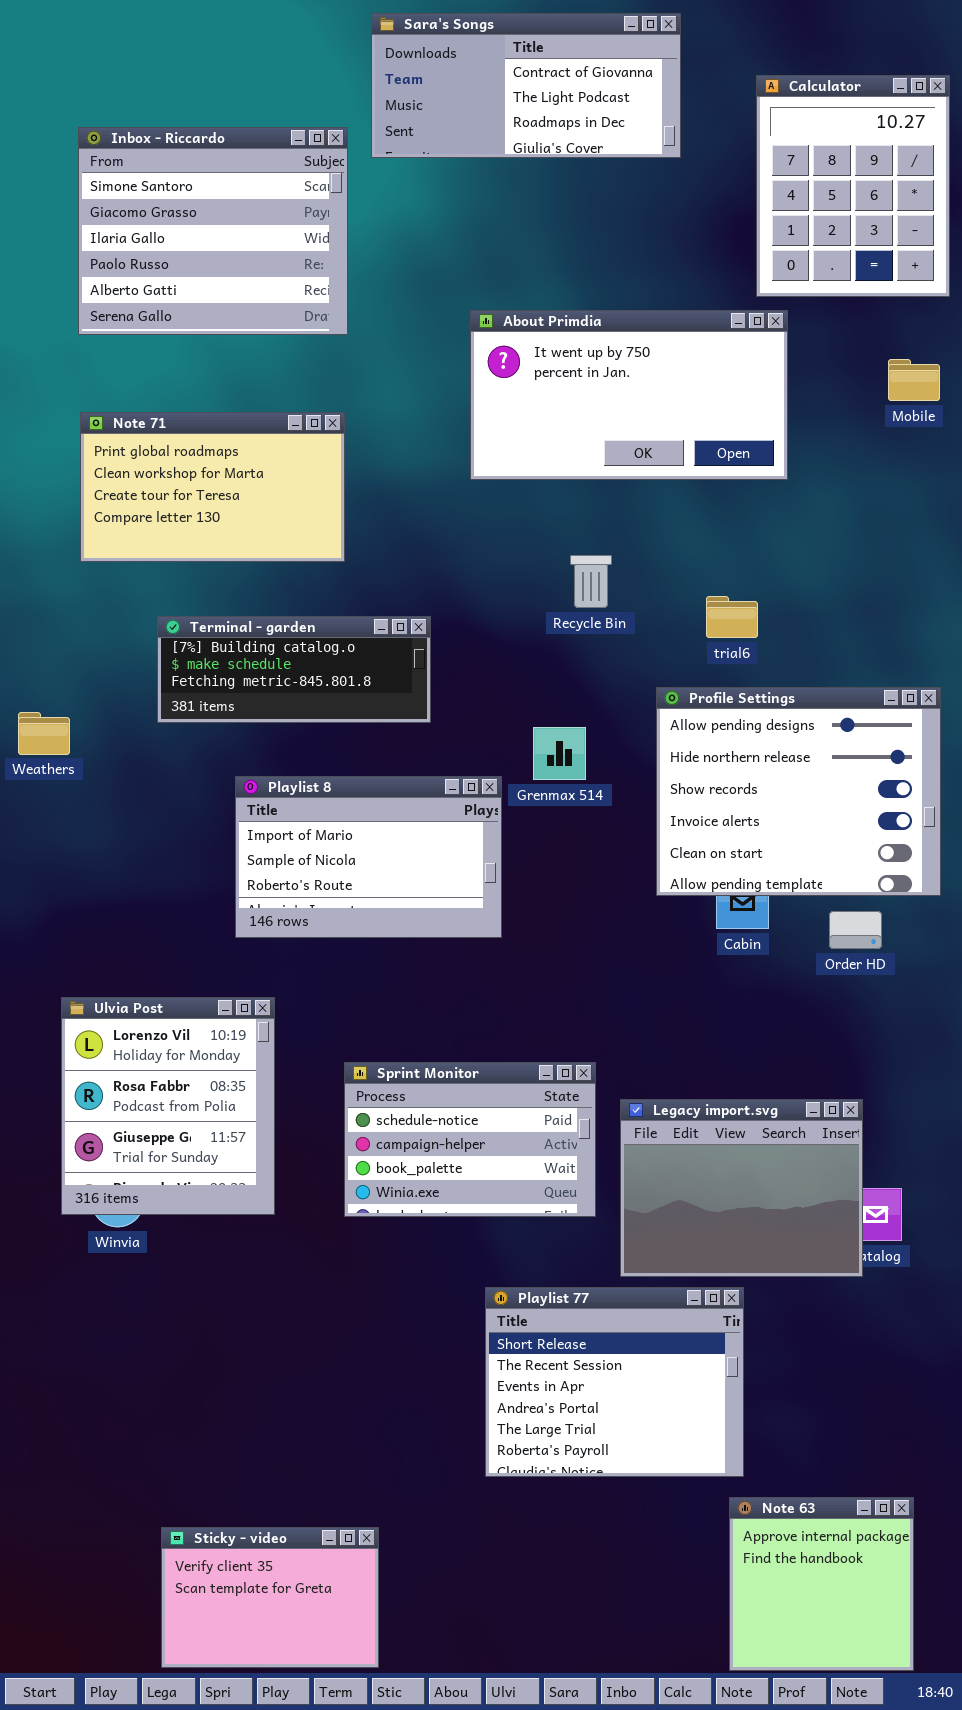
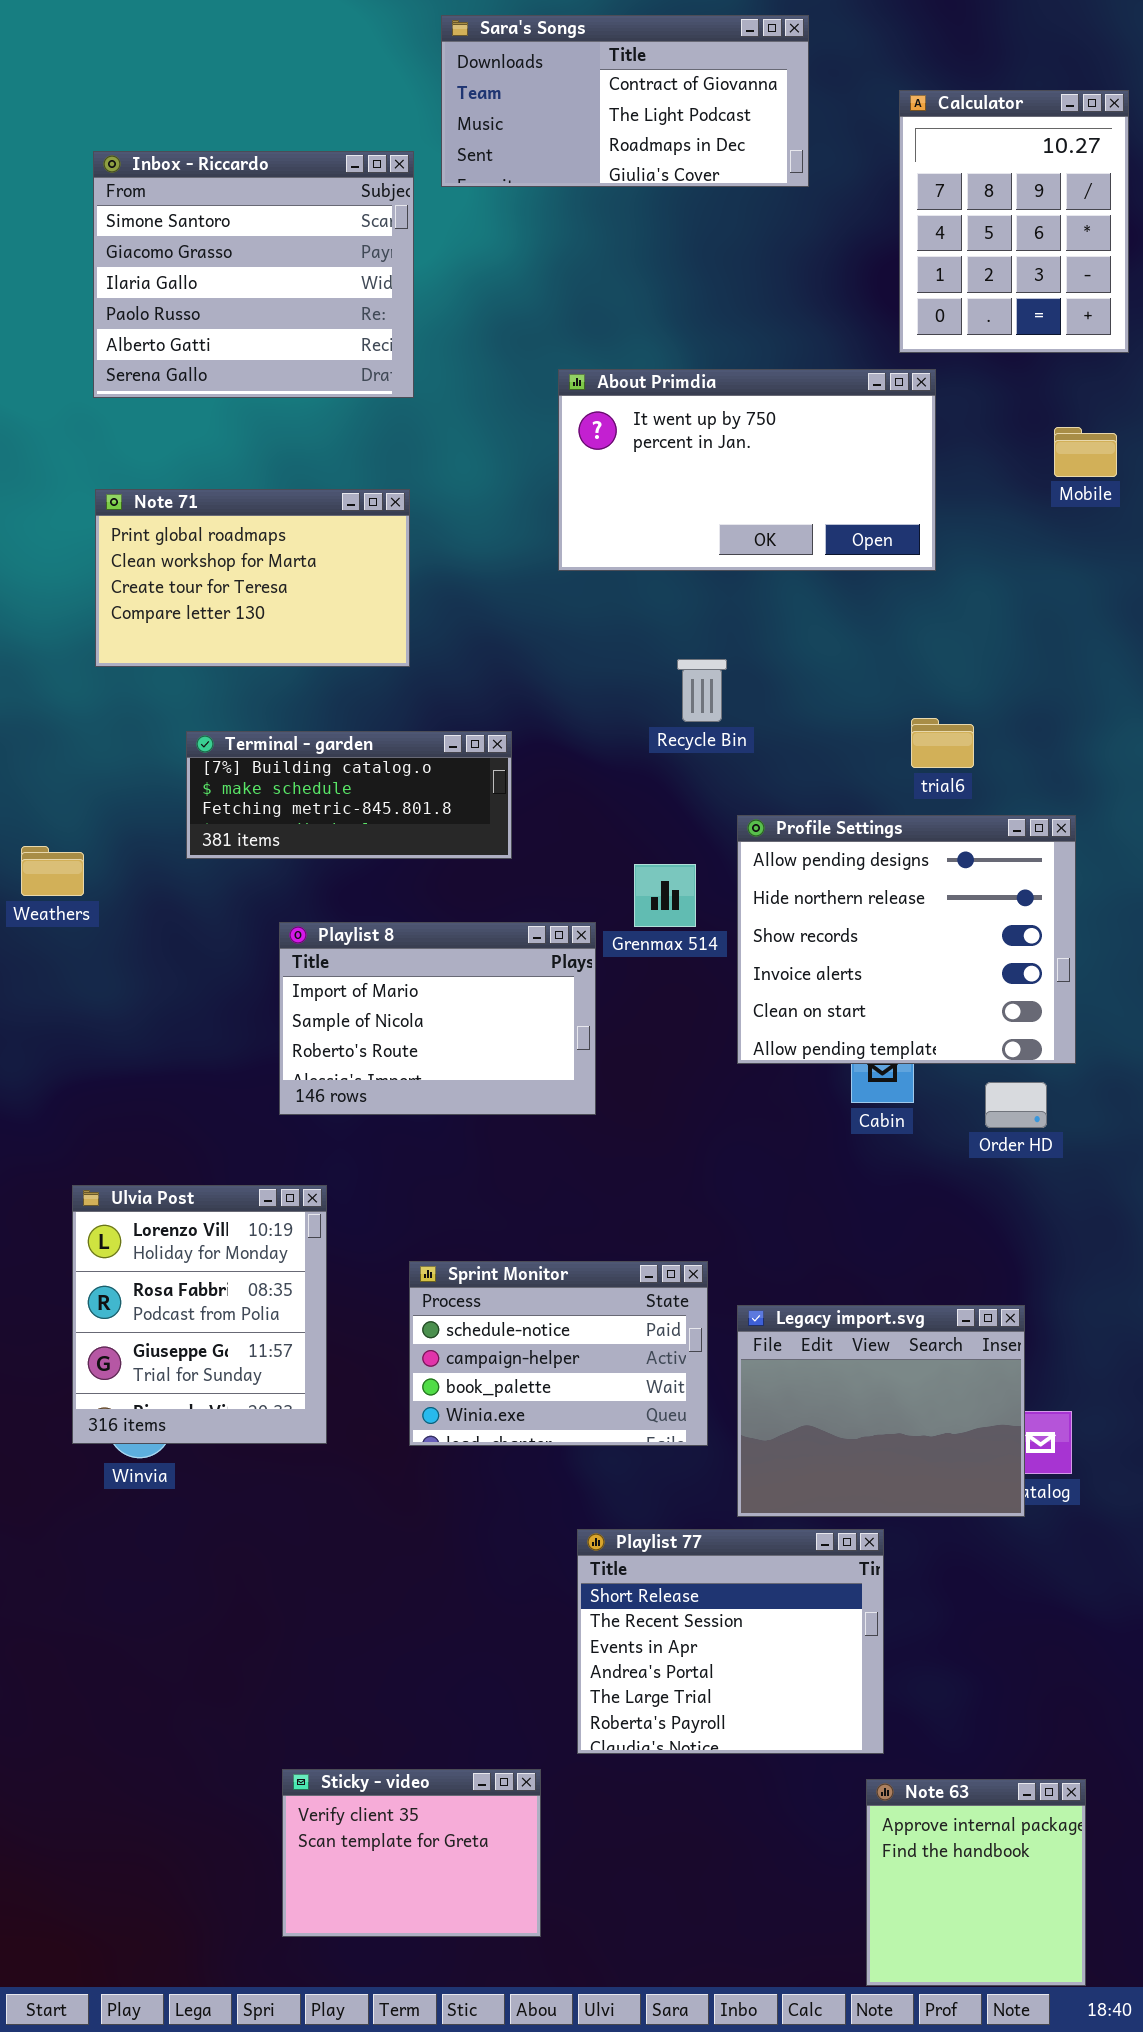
trial6: [706,596,758,638] -> [911,718,974,768], moved
Profile Settings: [656,687,941,896] -> [737,815,1076,1064], moved
Sticky - video: [161,1527,379,1668] -> [282,1769,541,1937], moved

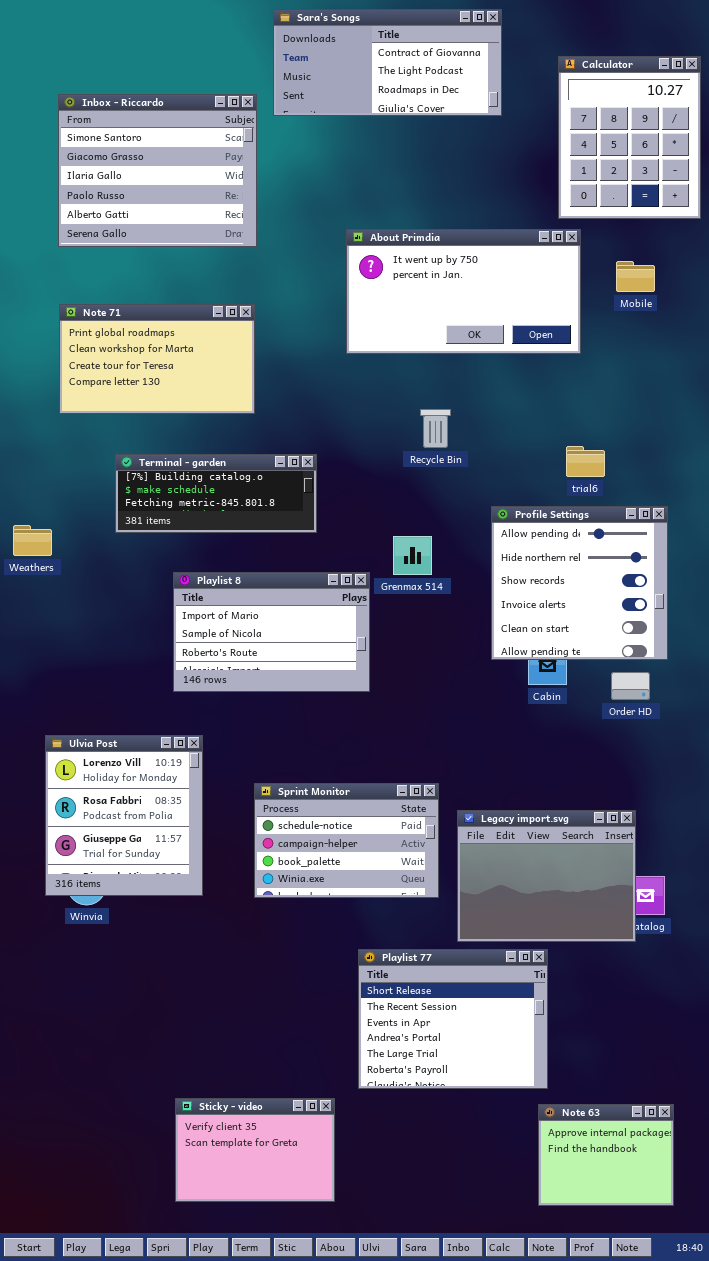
Mobile: [1054,427,1117,477] -> [616,261,655,292], moved
Profile Settings: [737,815,1076,1064] -> [491,506,668,660], resized
Note 63: [866,1779,1086,1986] -> [538,1104,674,1206], resized

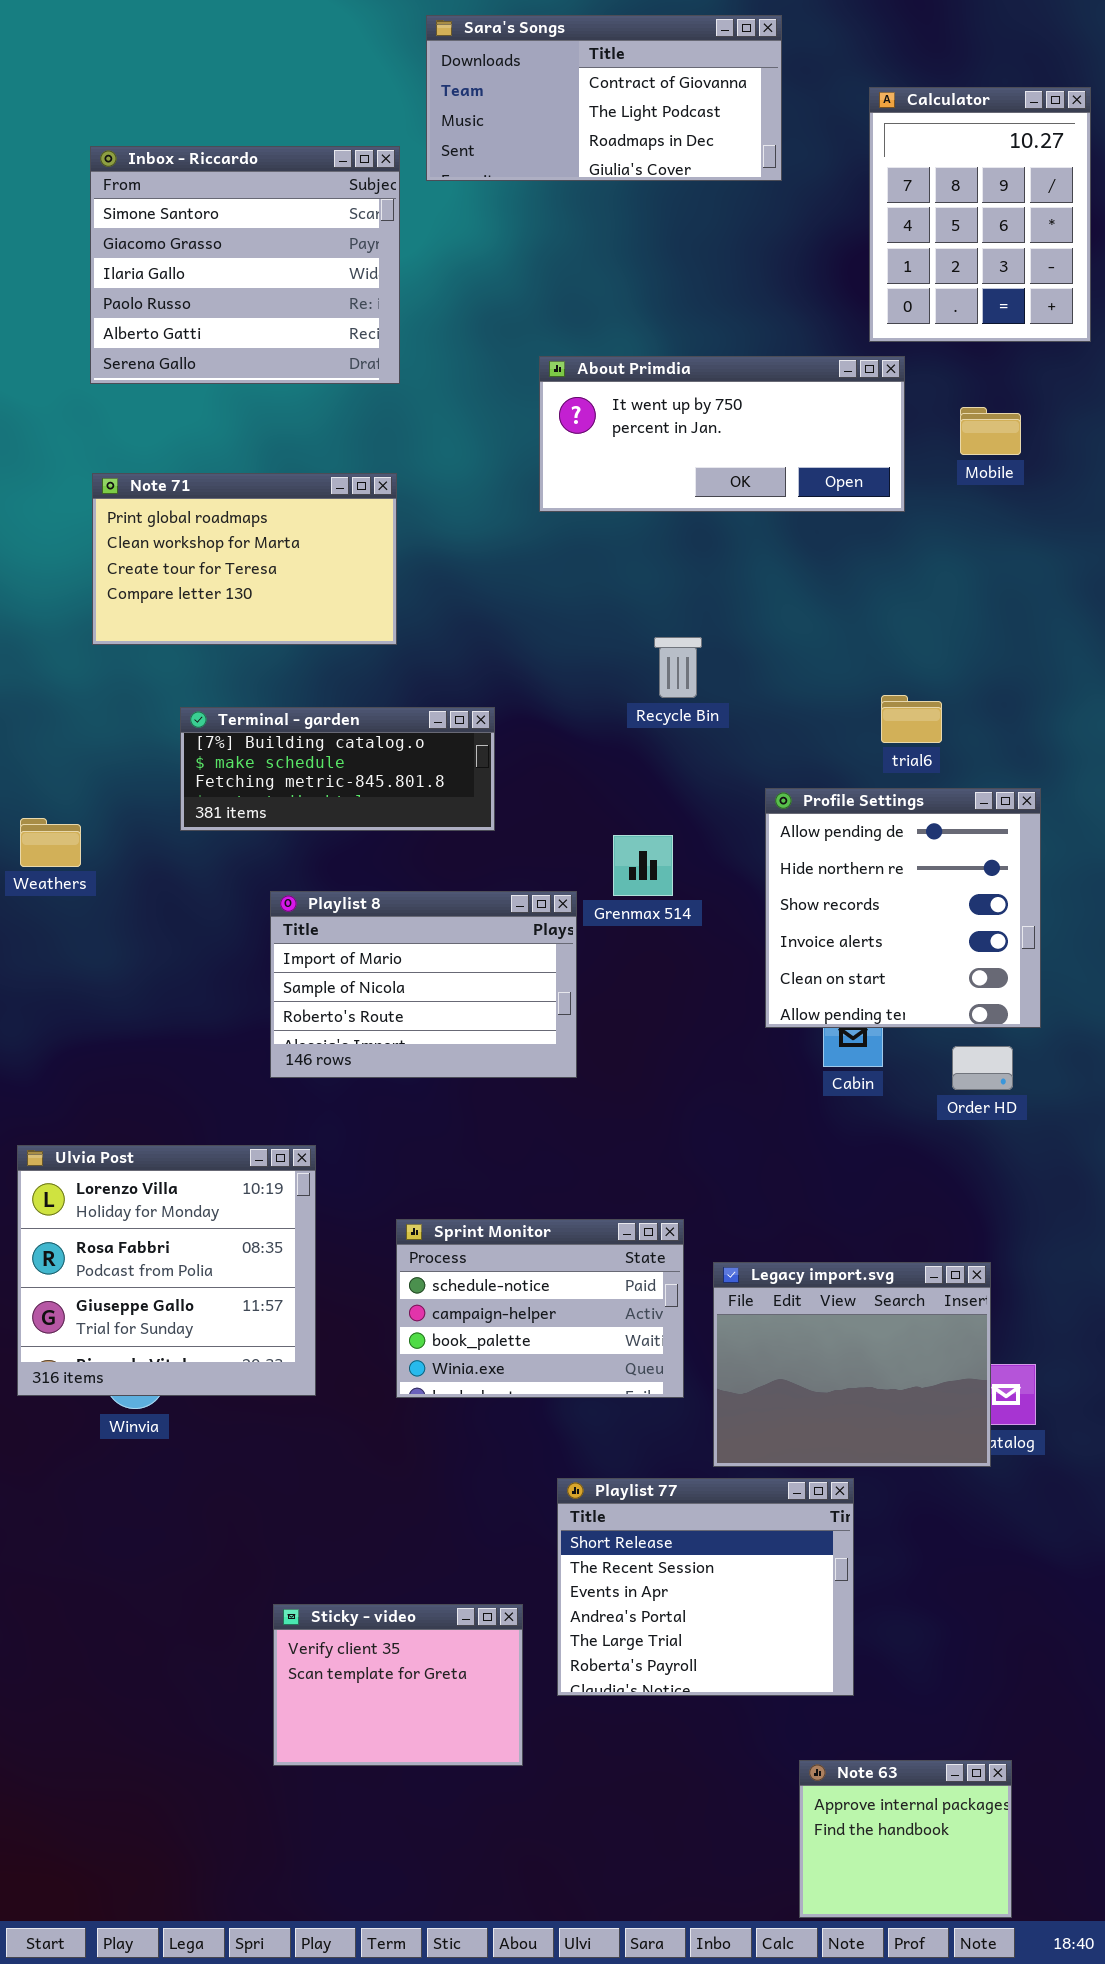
About Primdia: [346,229,581,354] -> [539,356,905,512], resized
Ulvia Post: [45,735,203,896] -> [17,1145,316,1396], resized
Sticky - video: [175,1098,335,1202] -> [273,1604,523,1766], moved
Note 63: [538,1104,674,1206] -> [799,1760,1012,1918], moved

